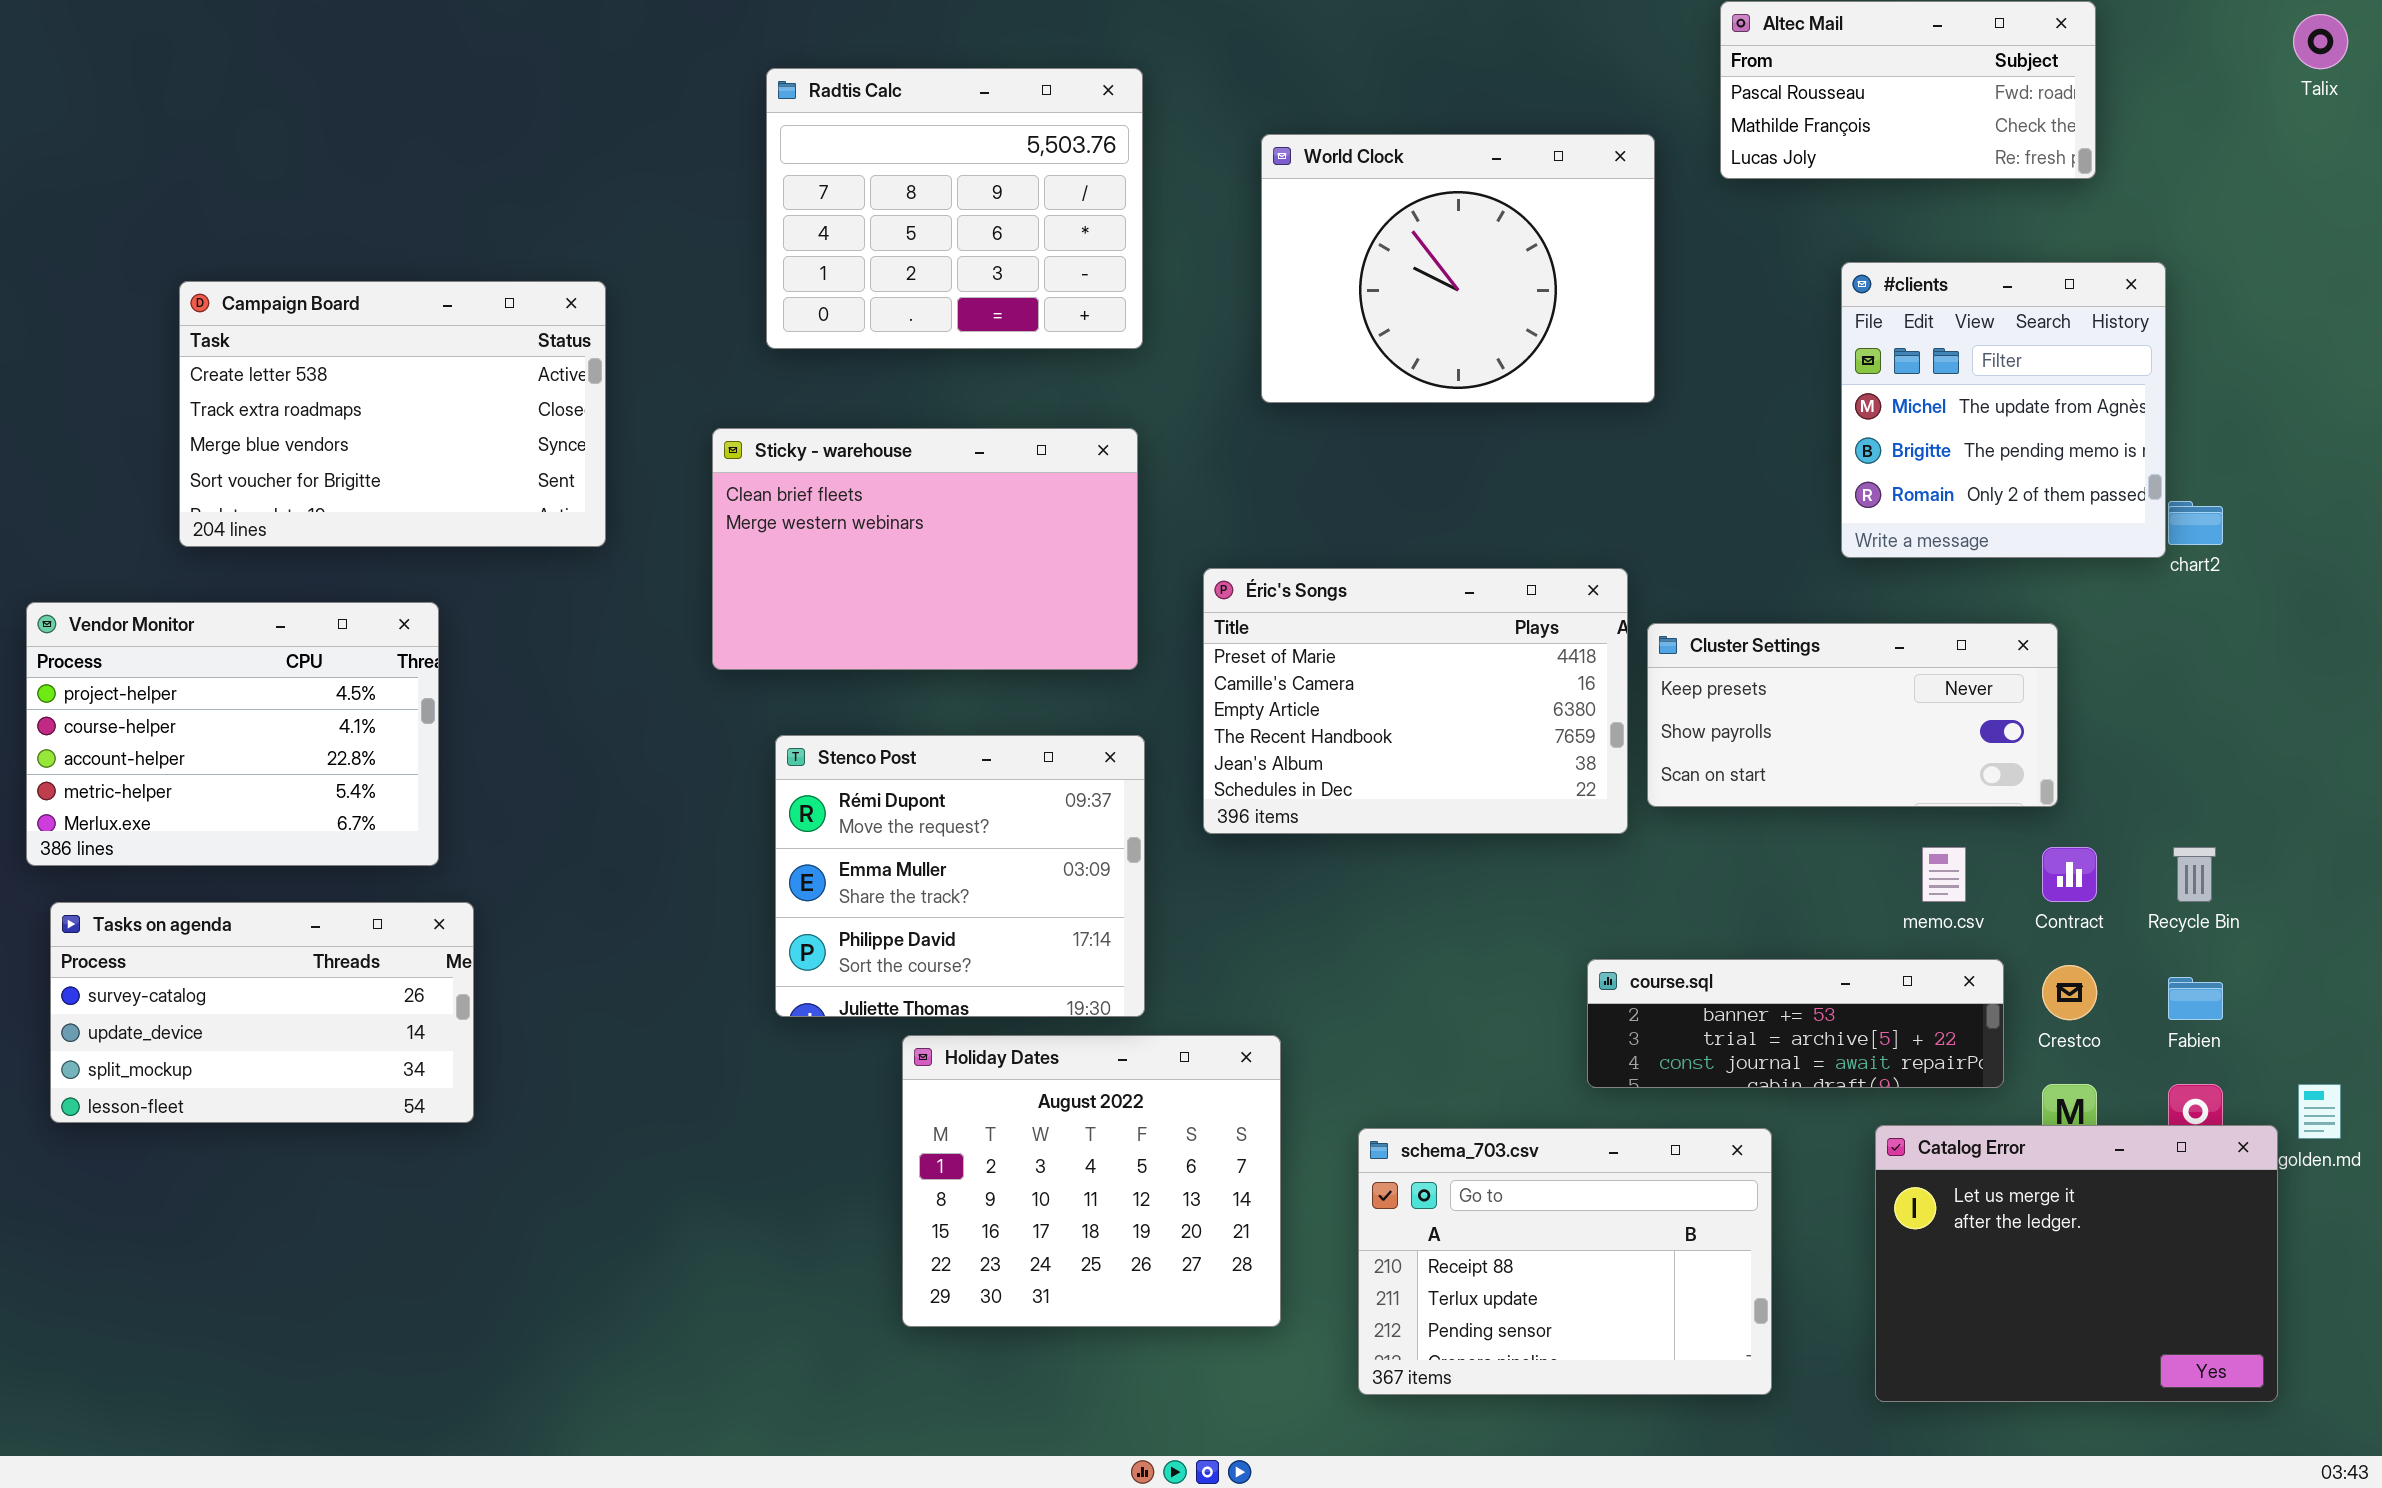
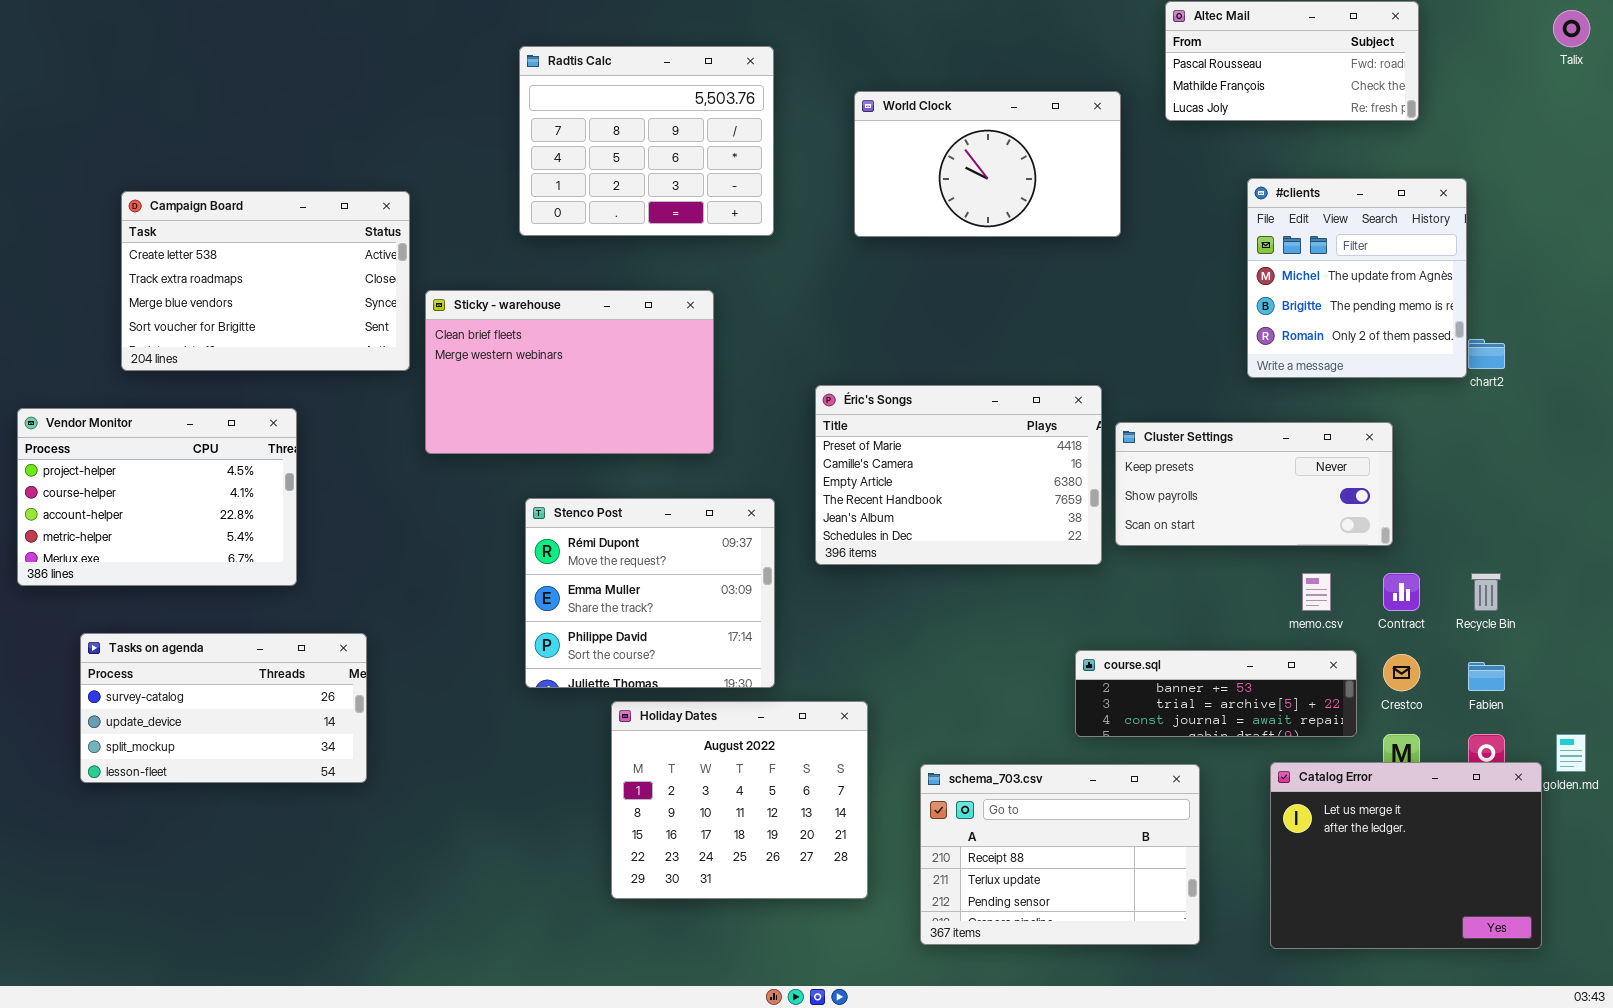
World Clock: [1261,134,1655,403] -> [854,91,1121,237], resized
Sticky - warehouse: [712,428,1138,670] -> [425,290,714,454], moved
Tasks on agenda: [50,902,474,1123] -> [80,633,367,783], moved

